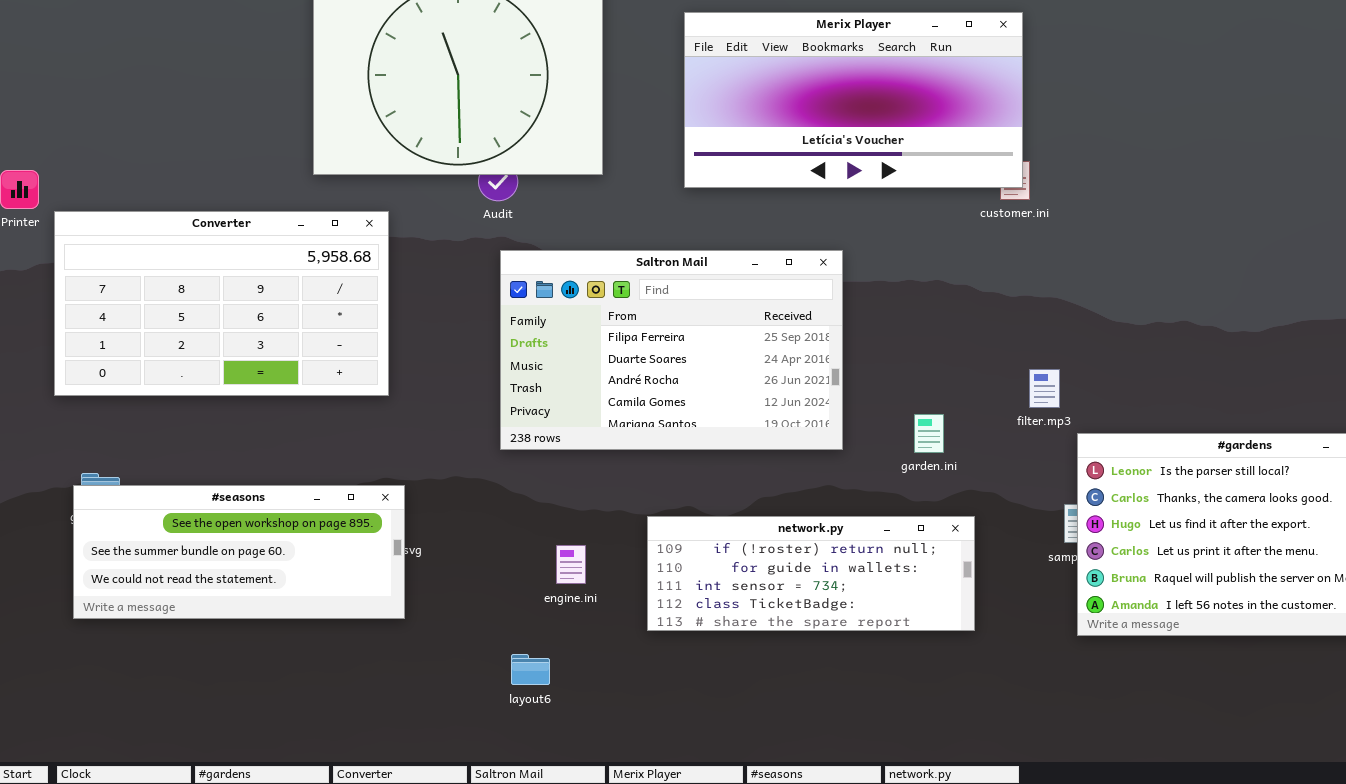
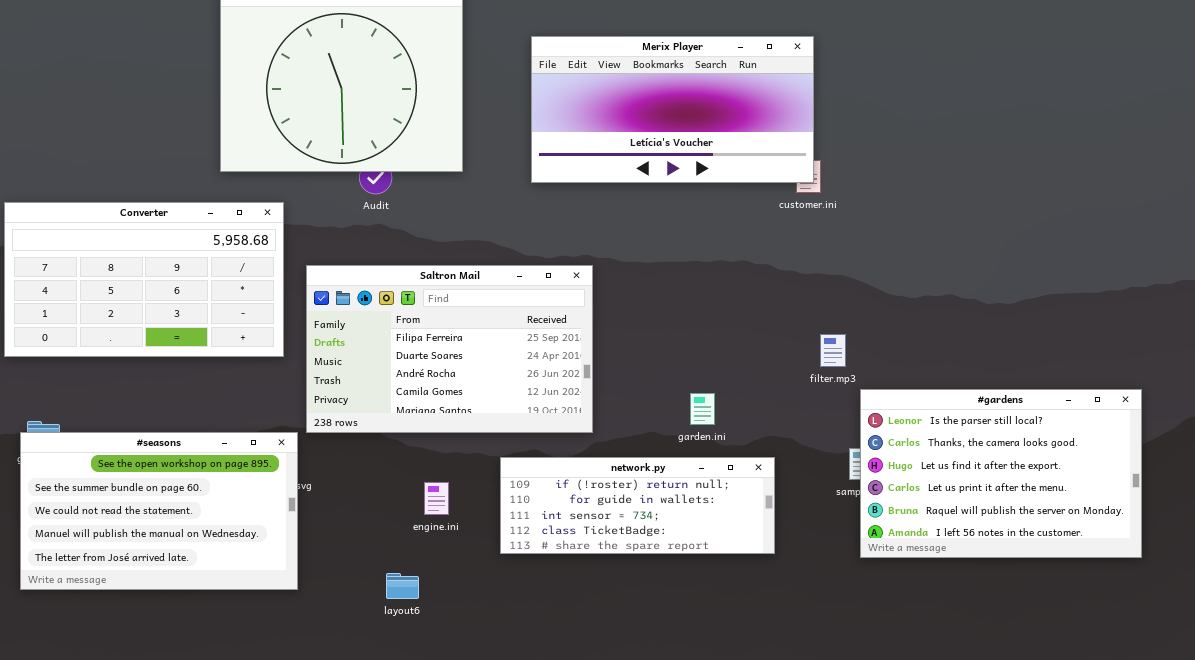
Saltron Mail: [500,250,843,450] -> [306,265,593,433], moved
garden.ini: [914,414,944,453] -> [690,393,715,425], moved
#seasons: [73,485,405,619] -> [20,432,298,590], resized

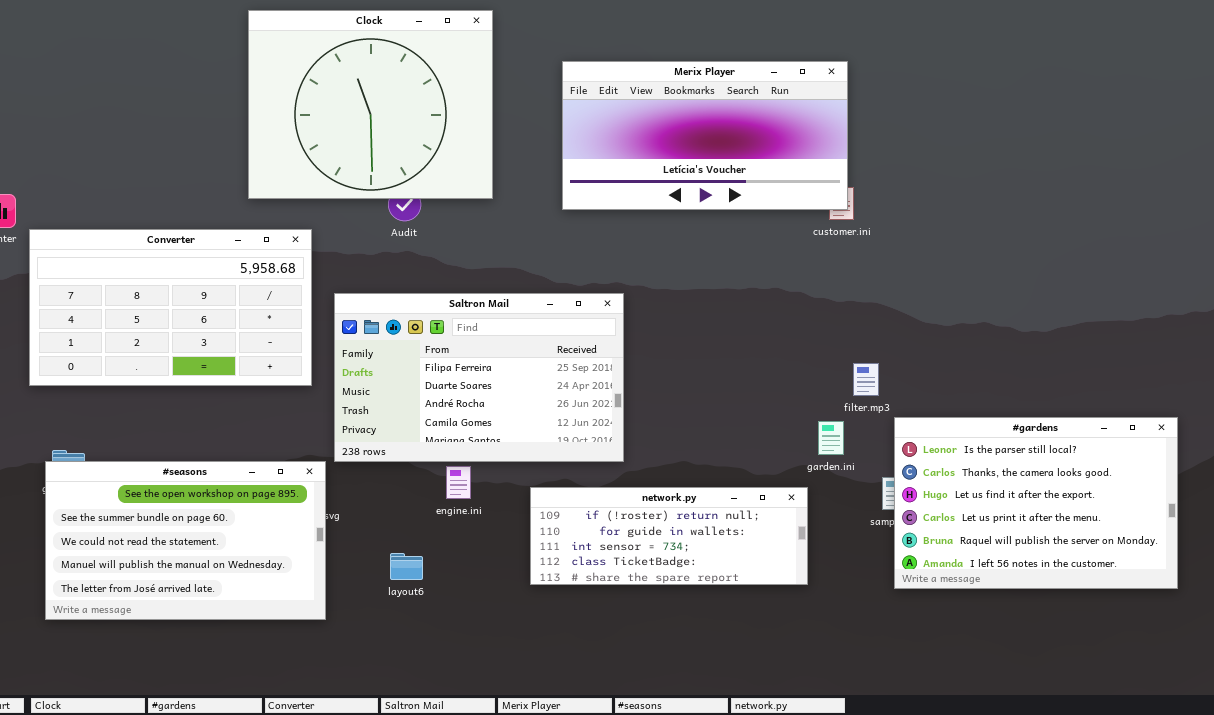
garden.ini: [690,393,715,425] -> [818,421,844,455], moved
engine.ini: [424,482,449,515] -> [446,466,471,499], moved
layout6: [386,573,419,599] -> [390,553,423,580], moved

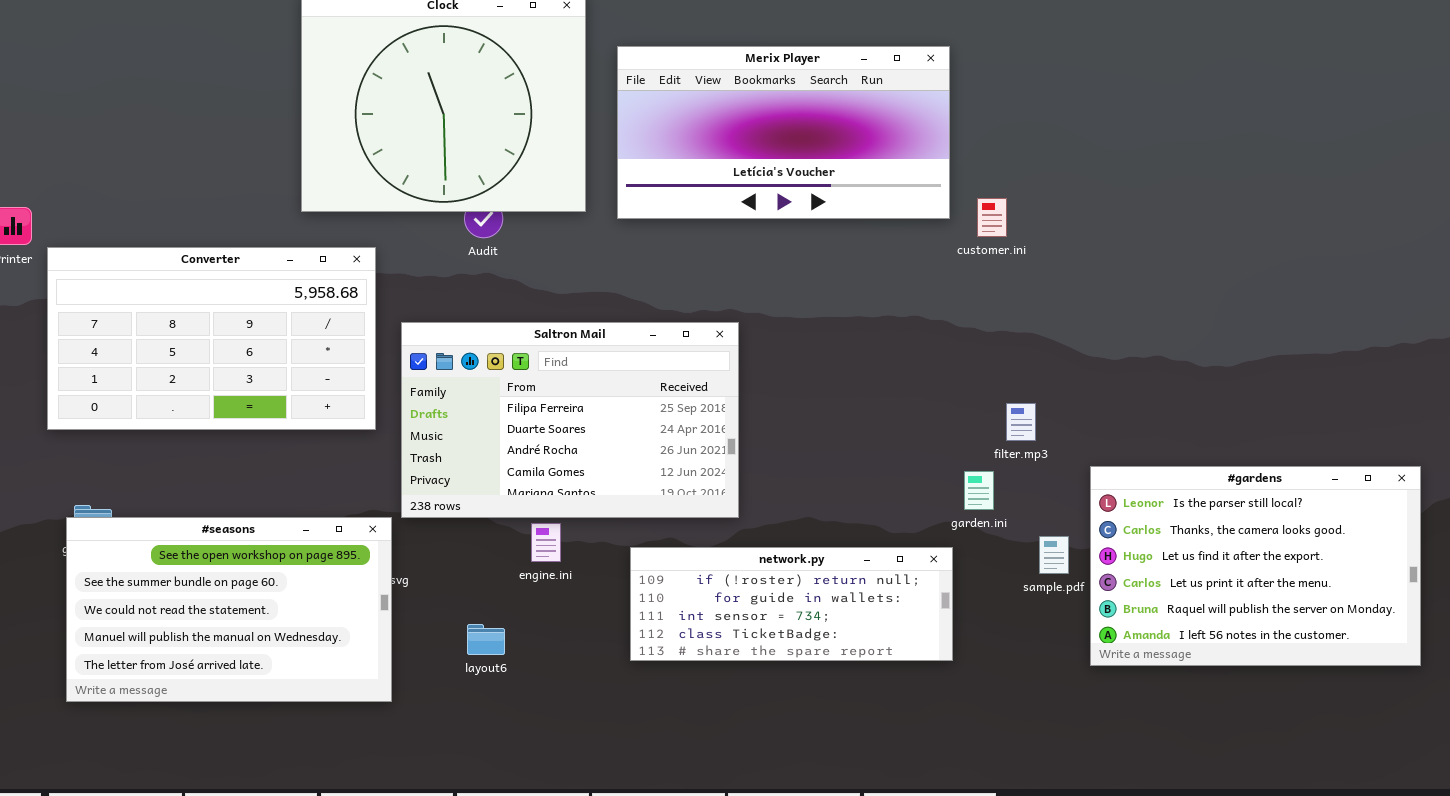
Merix Player: [562,61,848,210] -> [617,46,950,219], moved
#gardens: [894,417,1178,589] -> [1090,466,1421,666], moved

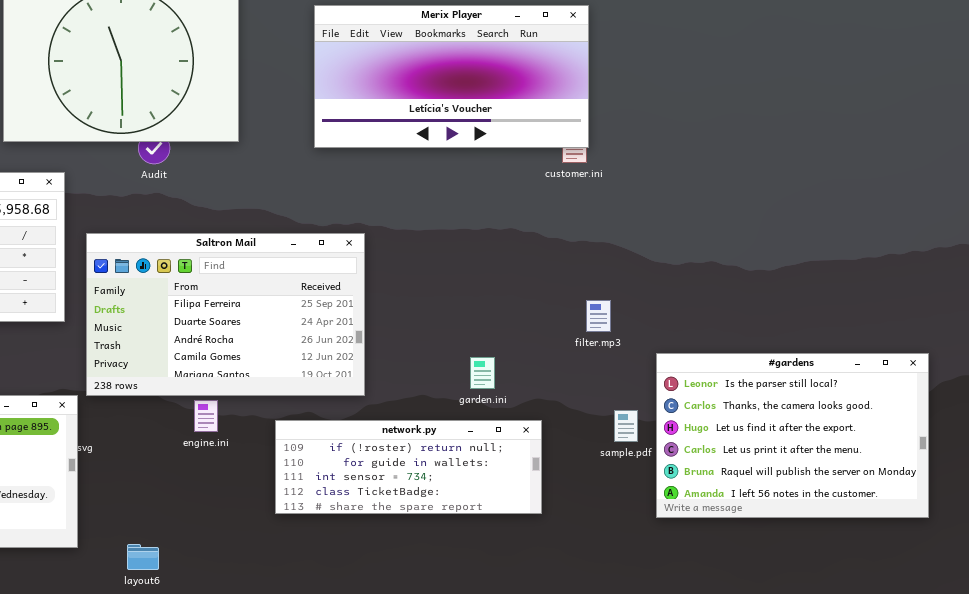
Merix Player: [617,46,950,219] -> [314,5,589,148], moved
garden.ini: [964,471,994,510] -> [470,357,495,389], moved
layout6: [467,624,505,655] -> [127,544,159,570], moved

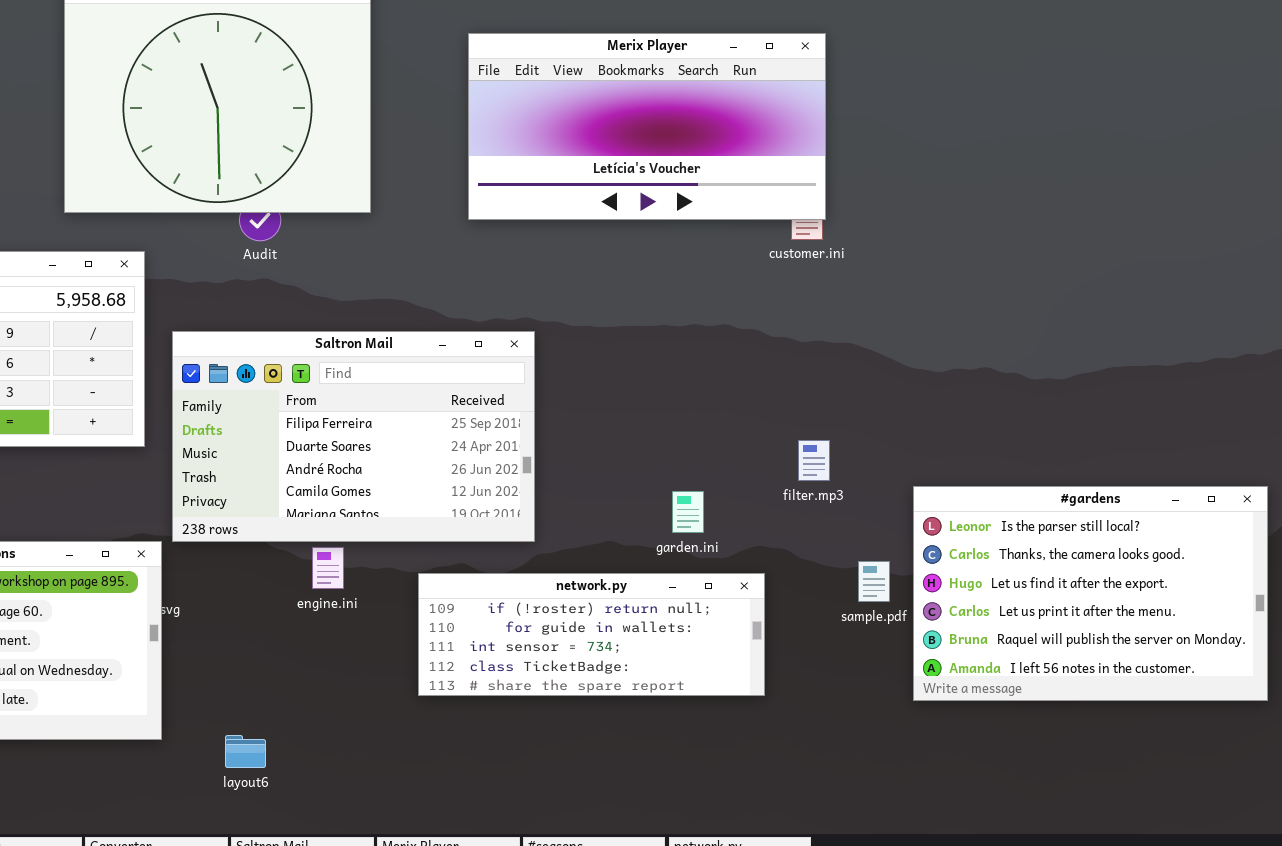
filter.mp3: [586,300,611,332] -> [798,440,830,481], moved

